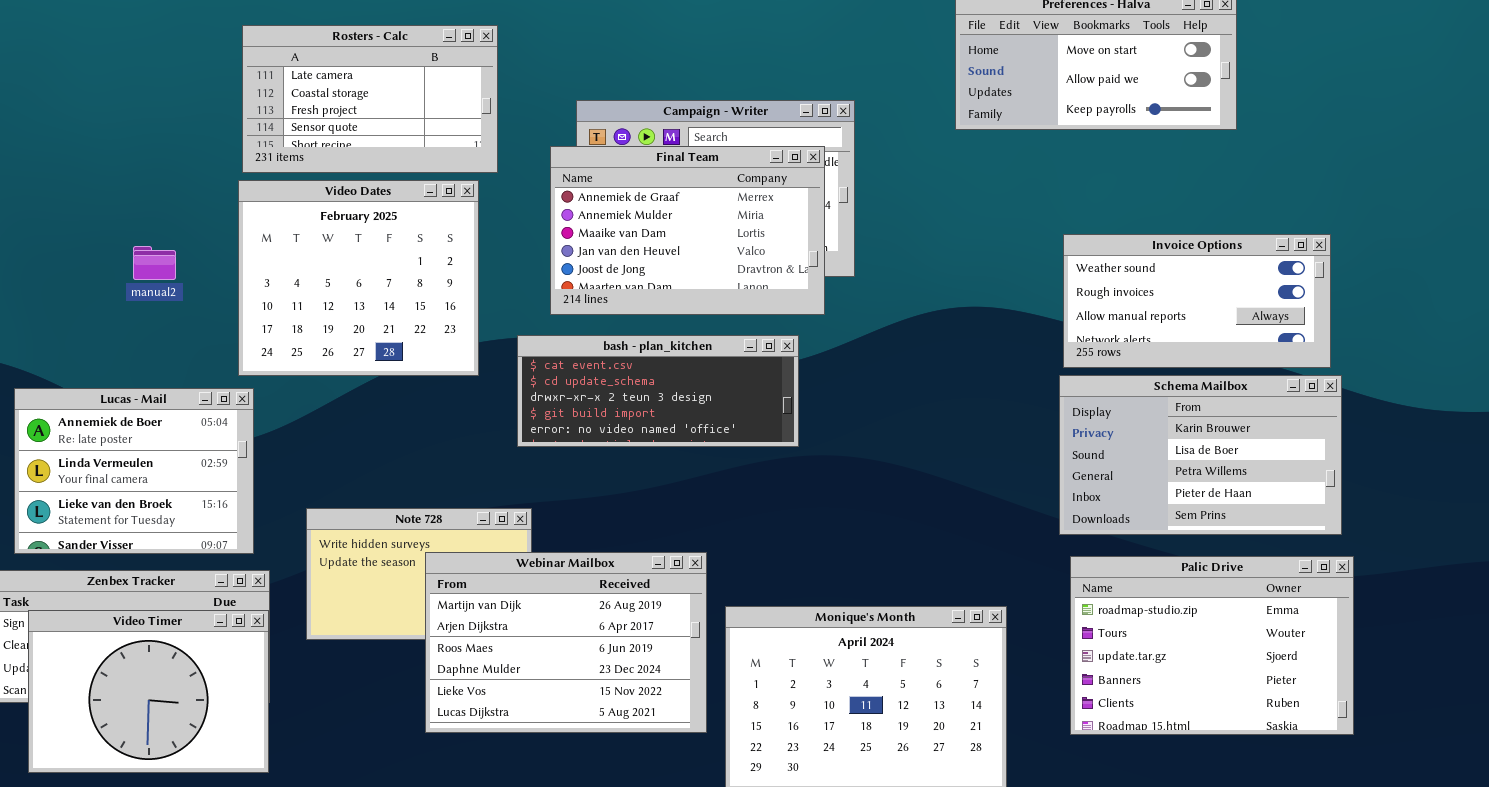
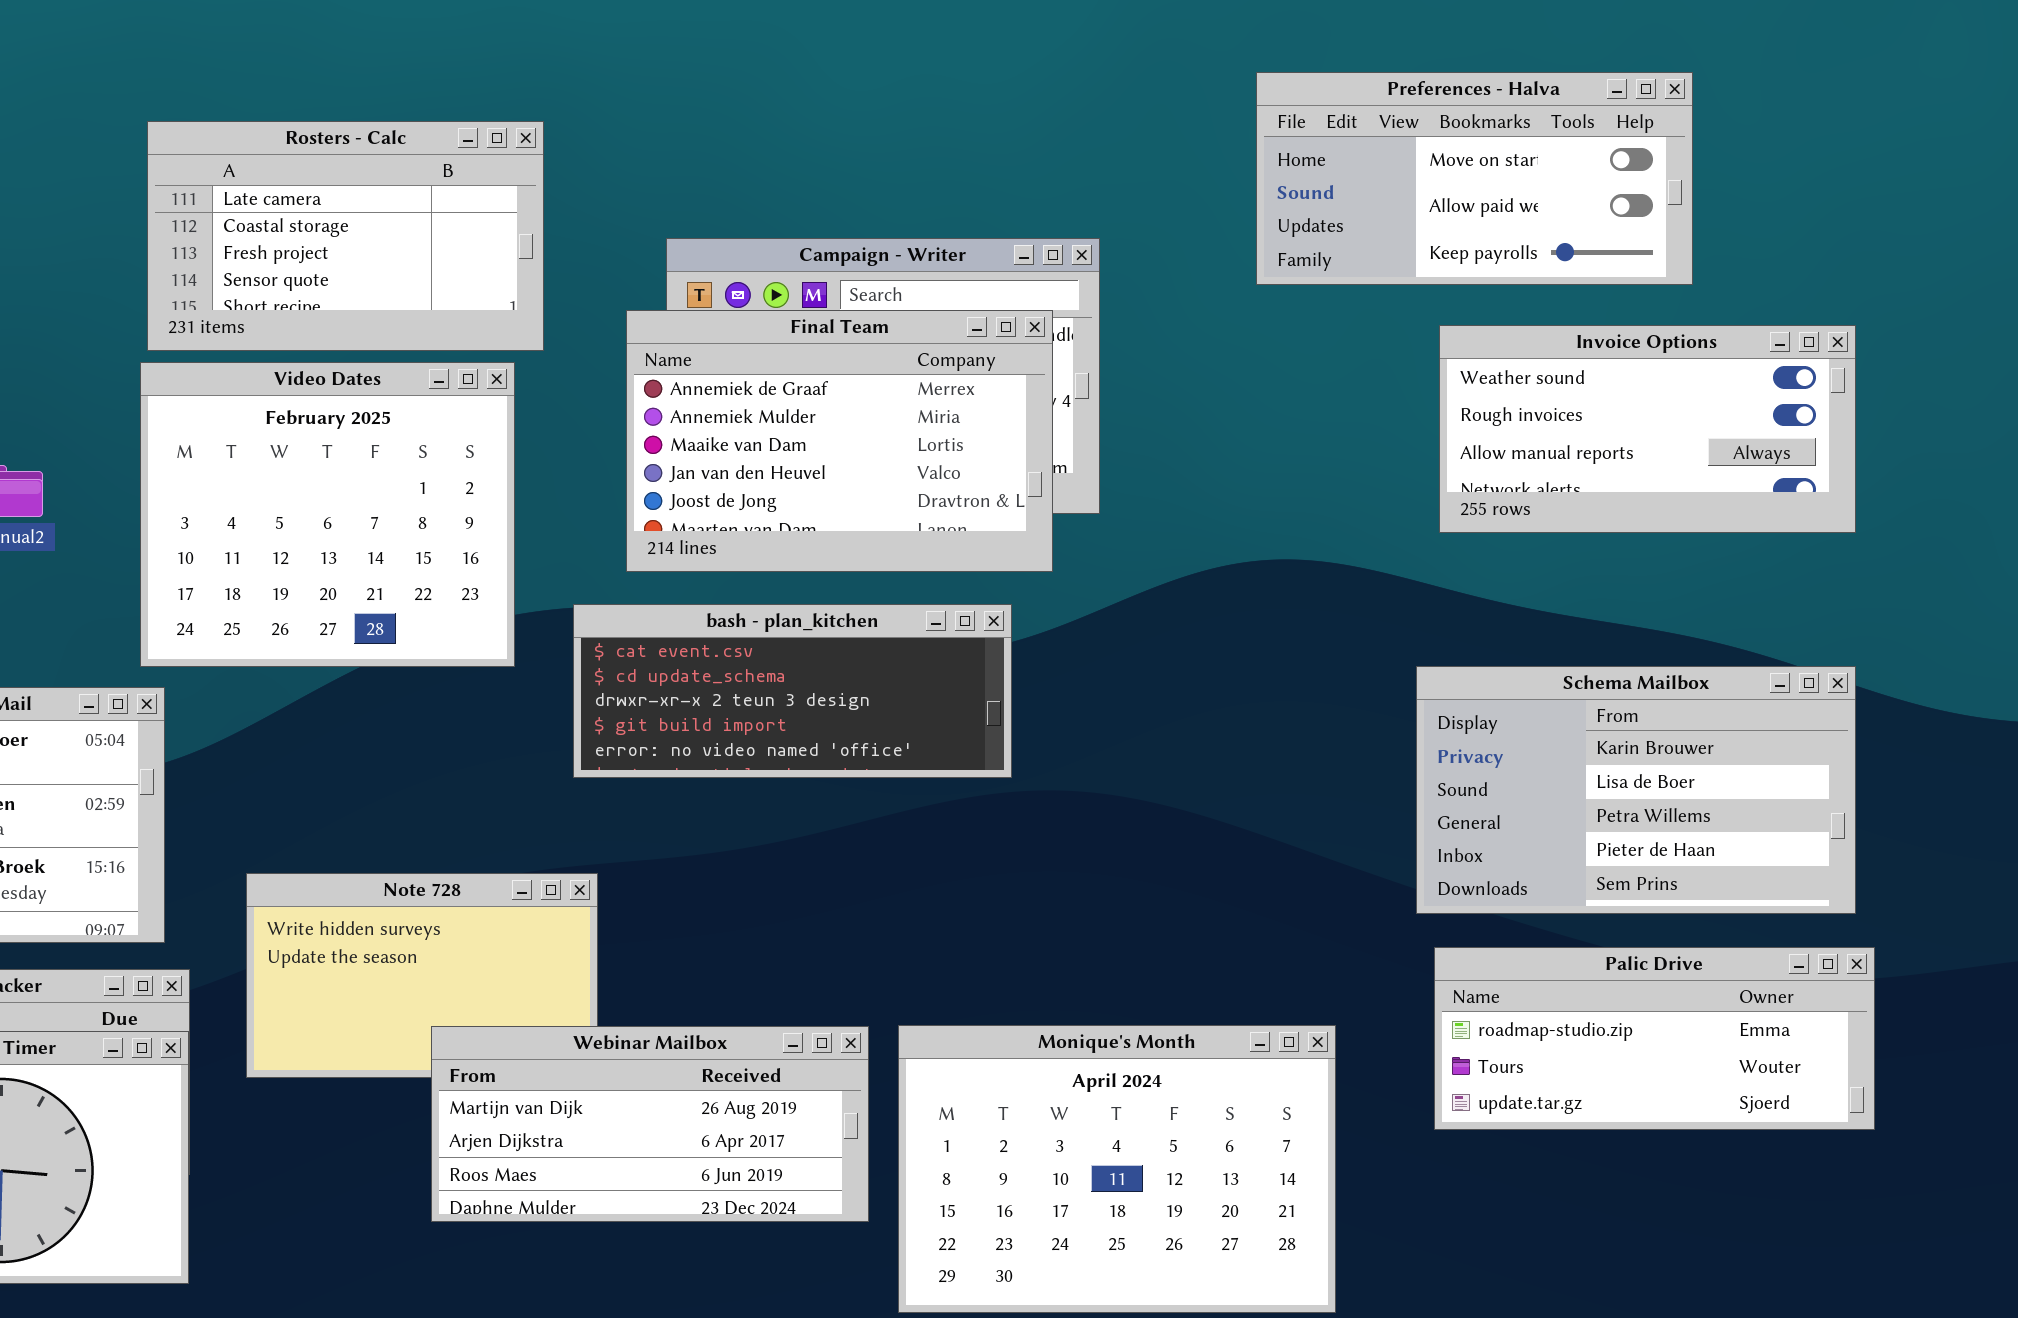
Invoice Options: [1063,234,1331,368] -> [1439,325,1856,533], moved
Webinar Mailbox: [425,552,707,733] -> [431,1026,869,1222], resized
Palic Drive: [1070,556,1354,735] -> [1434,947,1875,1130], resized

